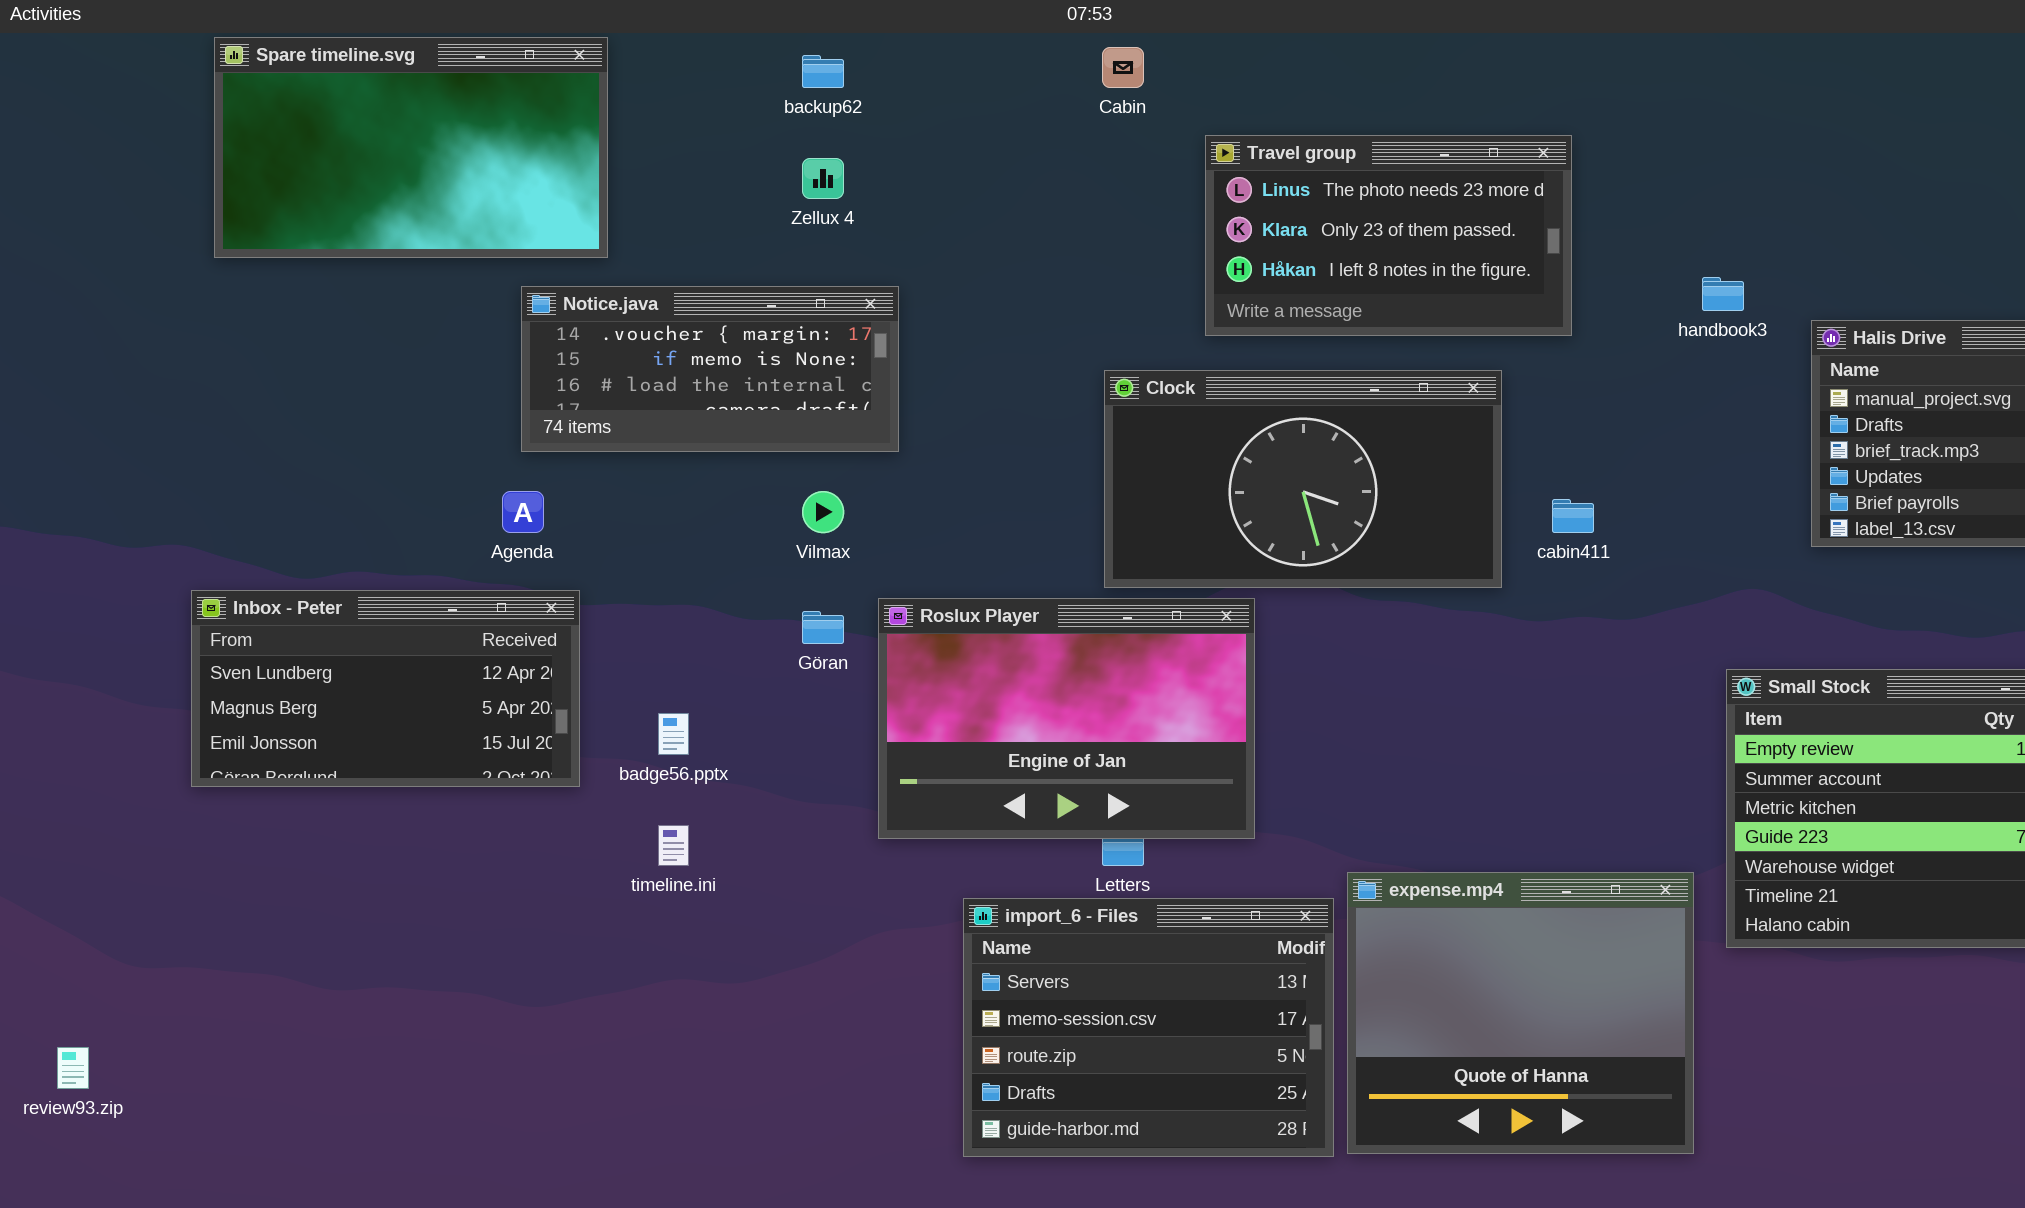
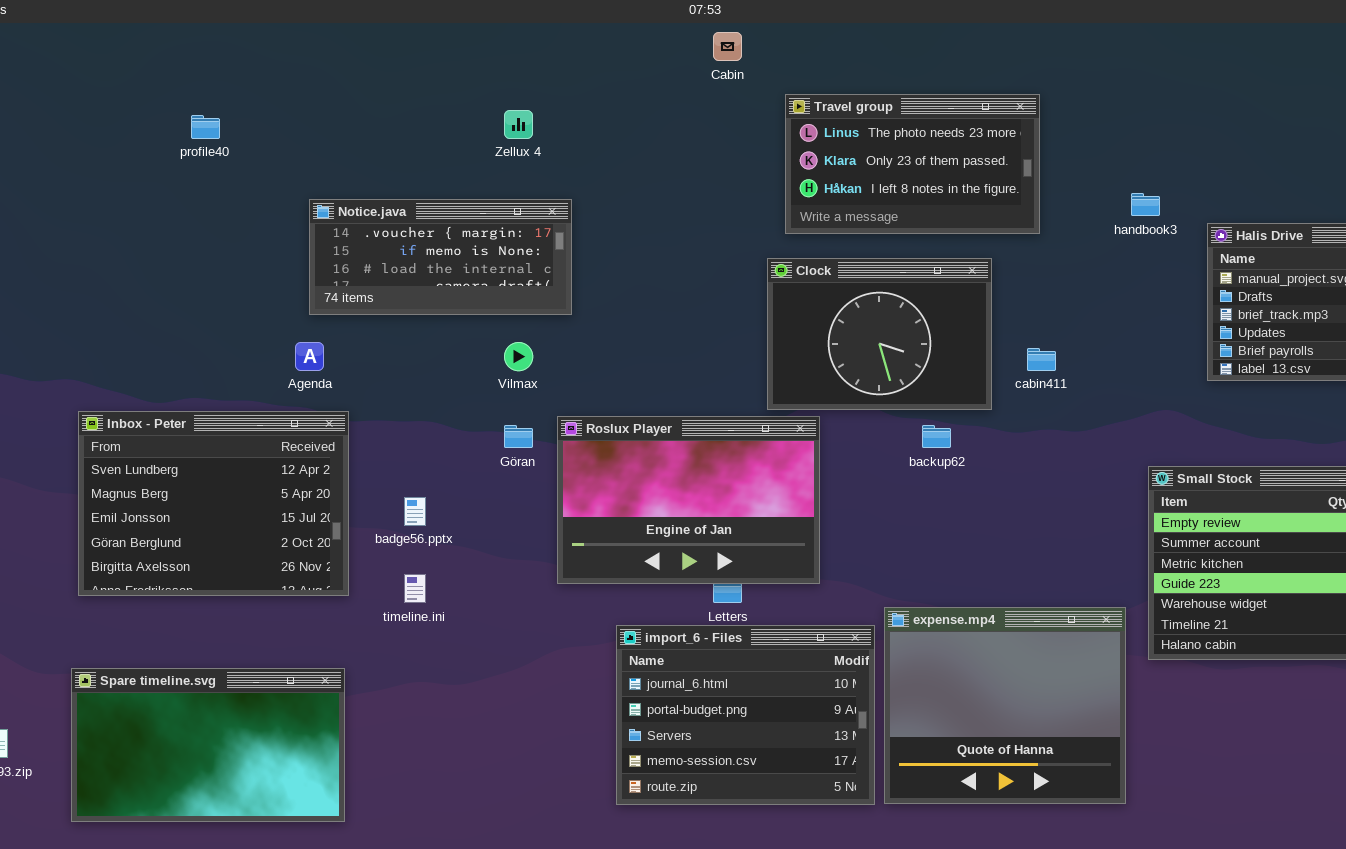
Spare timeline.svg: [214,37,608,258] -> [71,668,345,822], moved
backup62: [802,55,844,88] -> [922,425,951,448], moved
Clock: [1104,370,1502,588] -> [767,258,992,410], resized
Inbox - Peter: [191,590,580,787] -> [78,411,349,596], resized
import_6 - Files: [963,898,1334,1157] -> [616,625,875,805], scrolled up 2 rows

